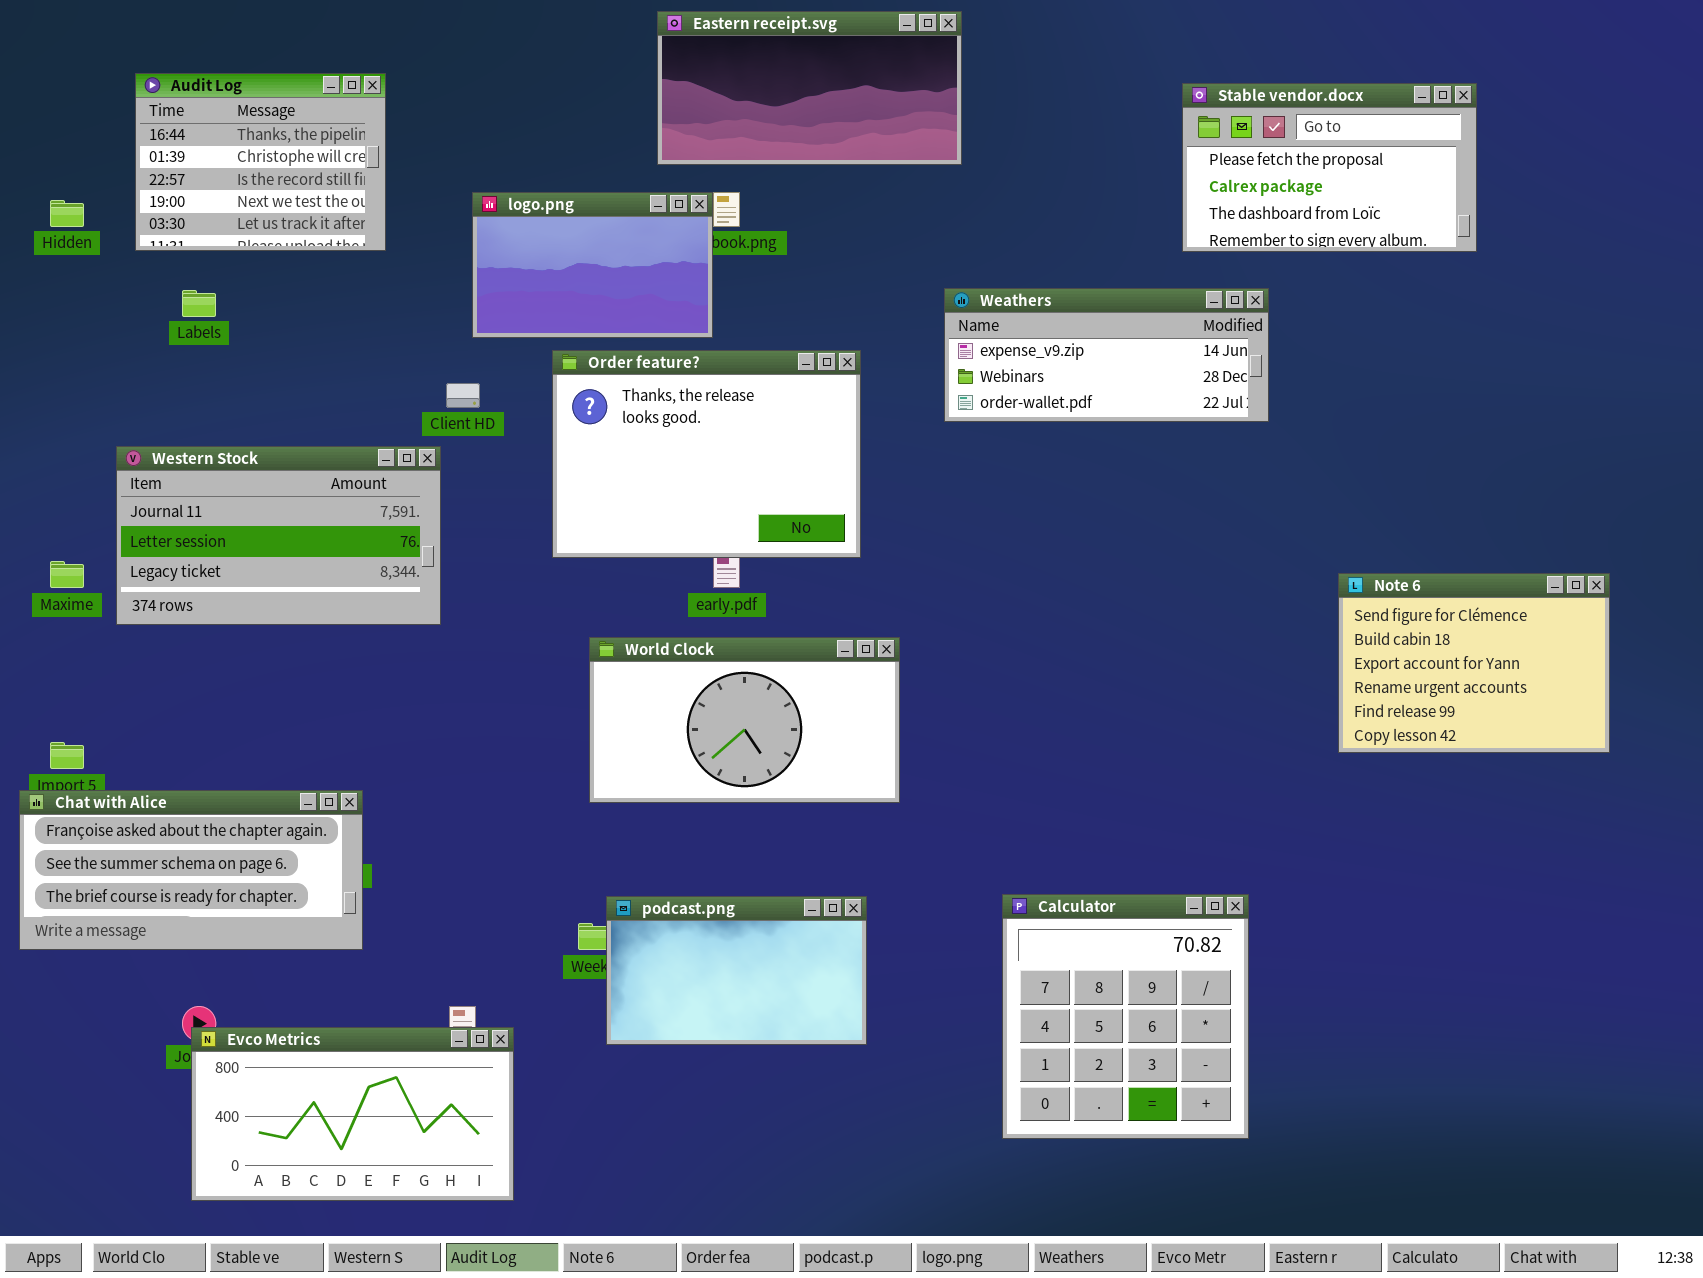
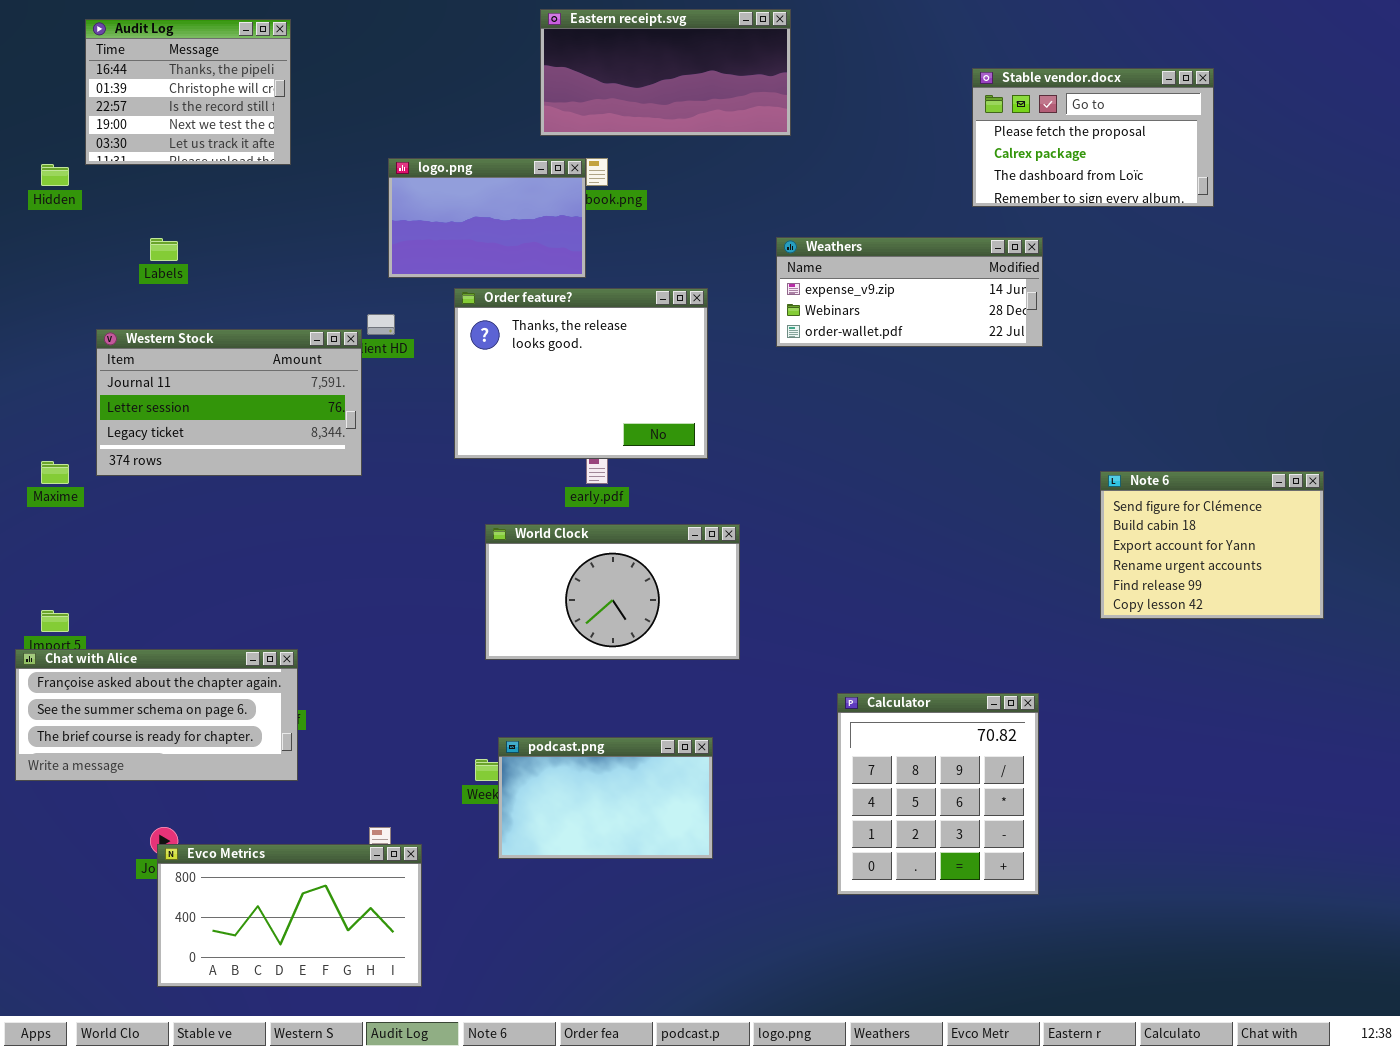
Audit Log: [135,73,386,251] -> [85,19,291,165], moved
Western Stock: [116,446,441,625] -> [96,329,362,476], moved
Calculator: [1002,894,1249,1139] -> [837,693,1039,895], moved

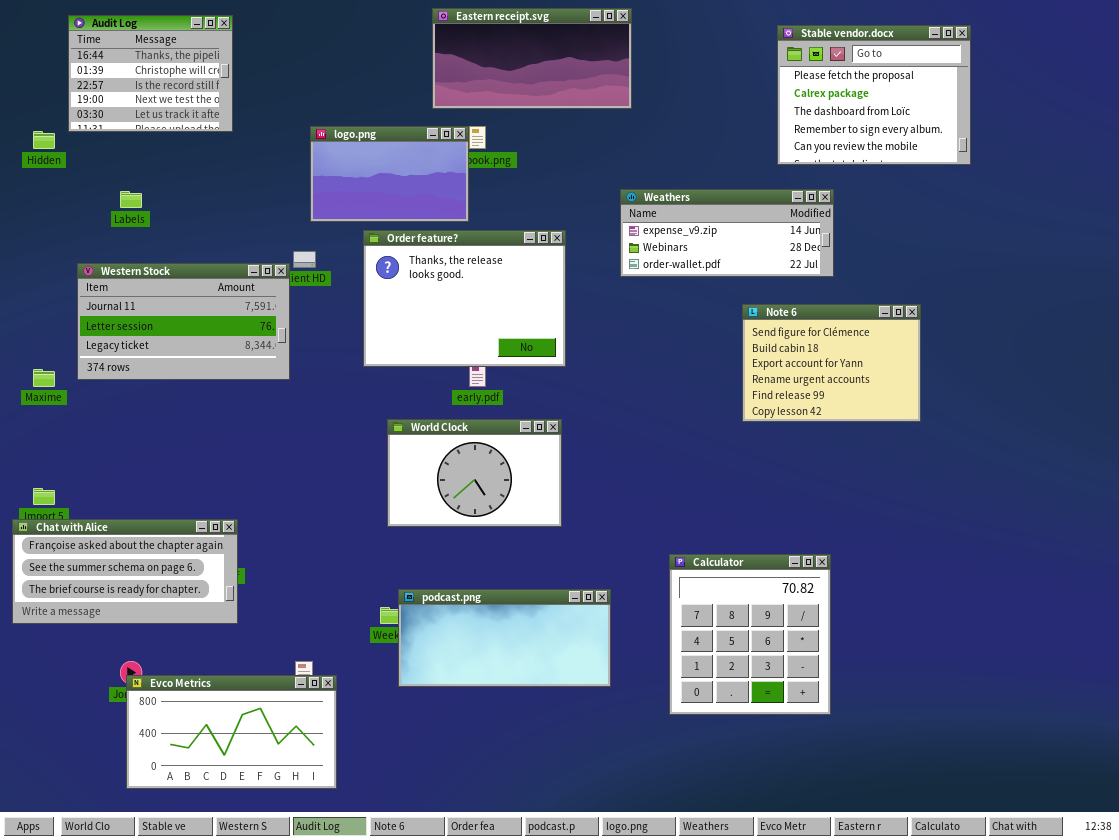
Stable vendor.docx: [972,68,1214,207] -> [777,25,971,165], resized
Note 6: [1100,471,1324,619] -> [742,304,921,422], moved
World Clock: [485,524,740,660] -> [387,419,562,527], resized
podcast.png: [498,737,713,859] -> [398,589,611,687], resized

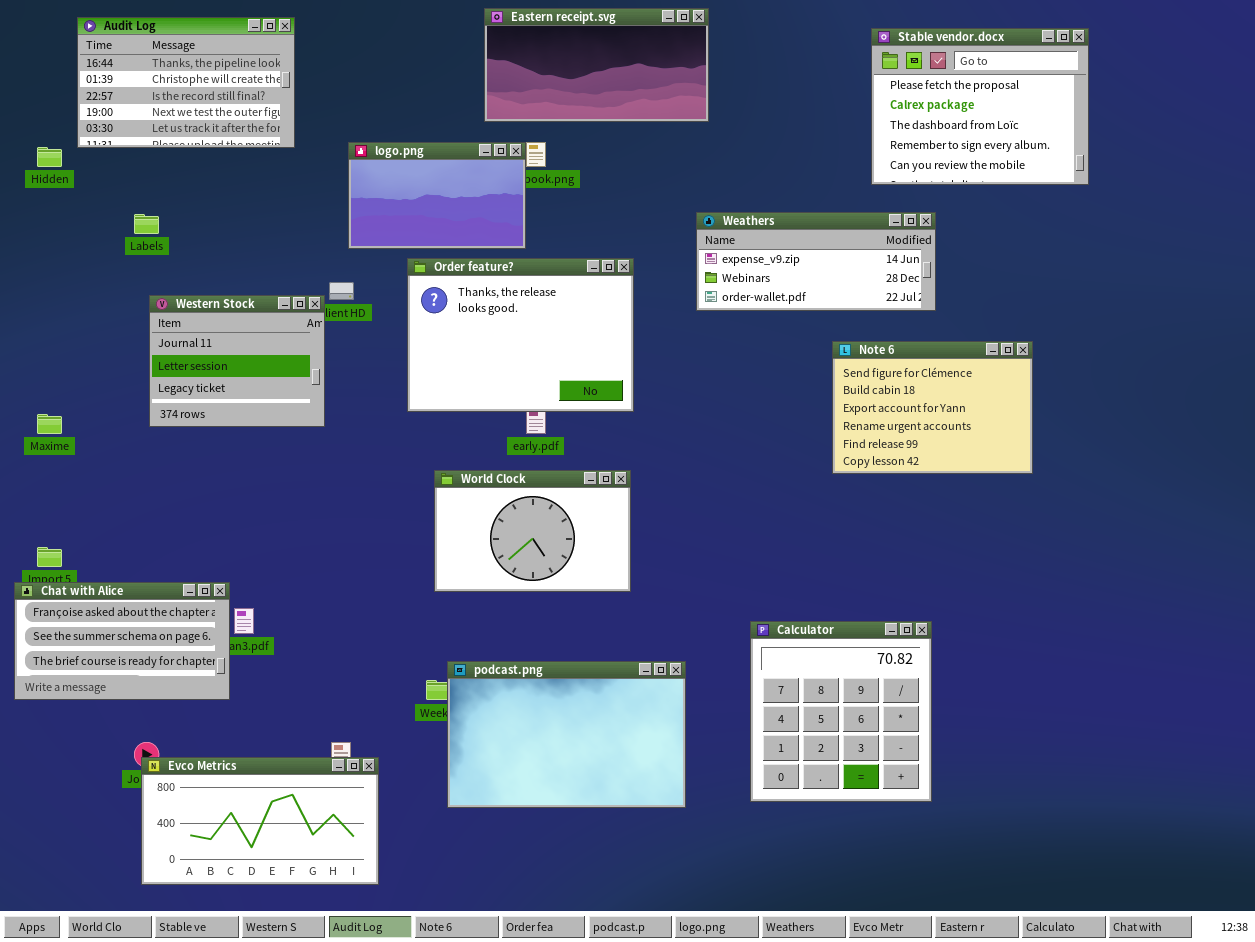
Audit Log: [68,15,233,132] -> [77,17,295,148], resized
Western Stock: [77,263,290,380] -> [149,295,325,427], resized
Chat with Alice: [12,519,238,624] -> [14,582,230,700], resized
podcast.png: [398,589,611,687] -> [447,661,686,808], resized

